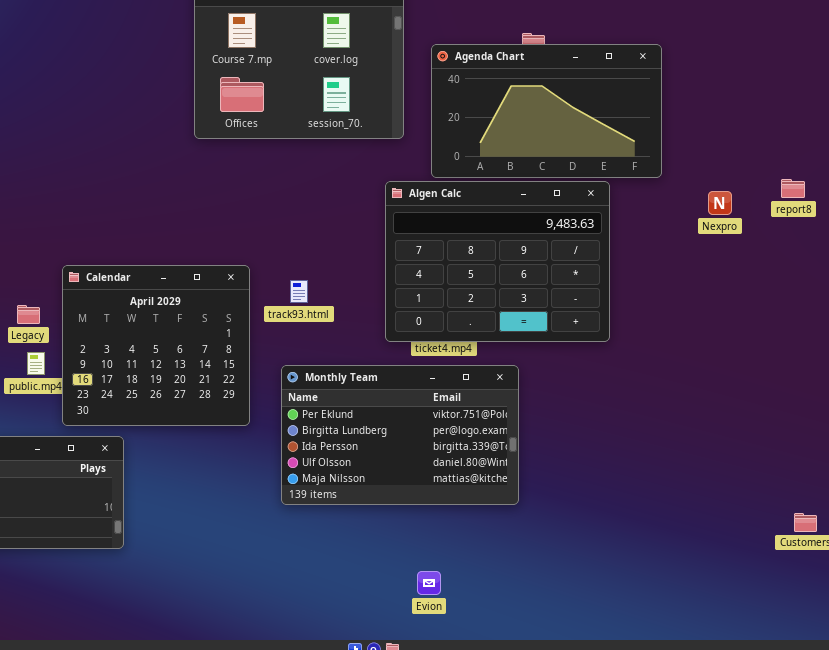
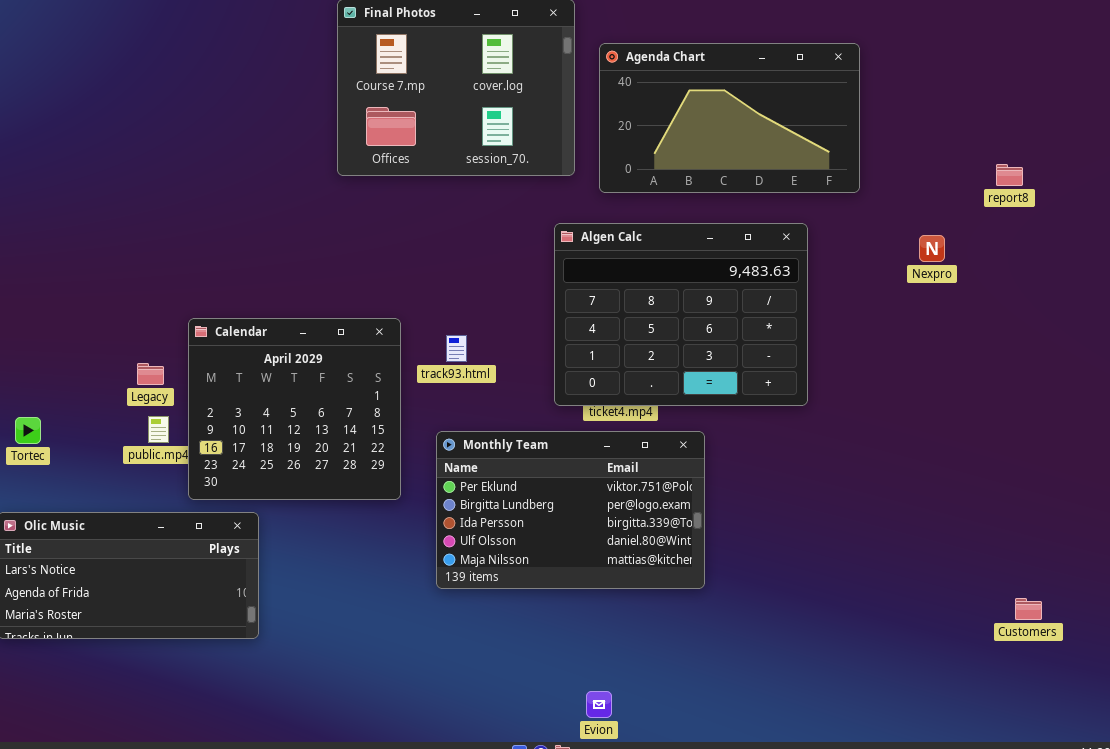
Agenda Chart: [431,44,662,178] -> [599,43,860,193], moved
report8: [781,179,805,198] -> [996,164,1023,186], moved
Evion: [417,571,441,595] -> [586,691,612,718], moved

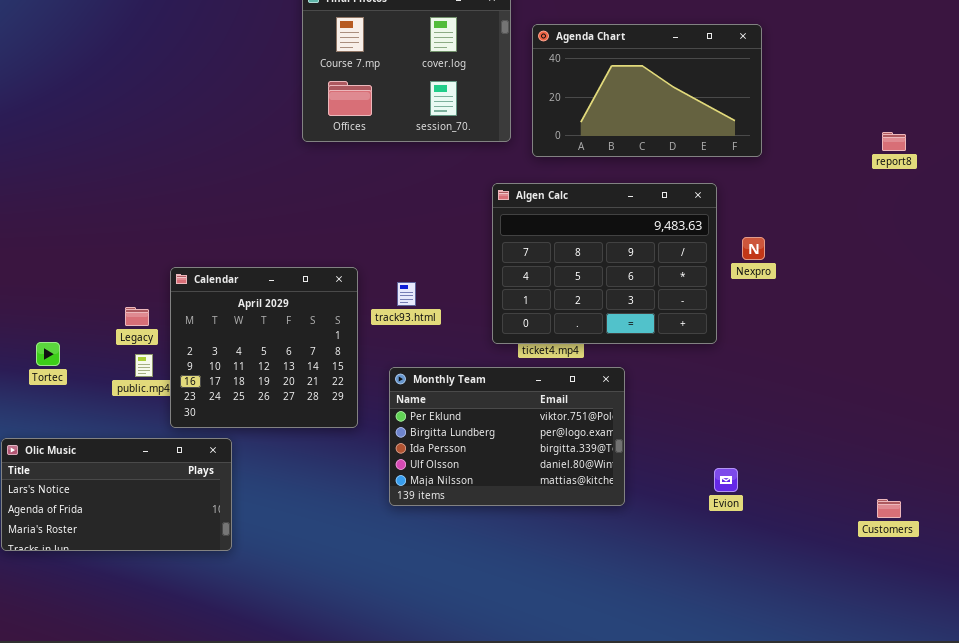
Nexpro: [919,235,945,262] -> [742,237,765,260], moved
Tortec: [15,417,41,444] -> [36,342,60,366], moved
Customers: [1015,598,1042,620] -> [877,499,901,518], moved
Evion: [586,691,612,718] -> [714,468,738,492], moved

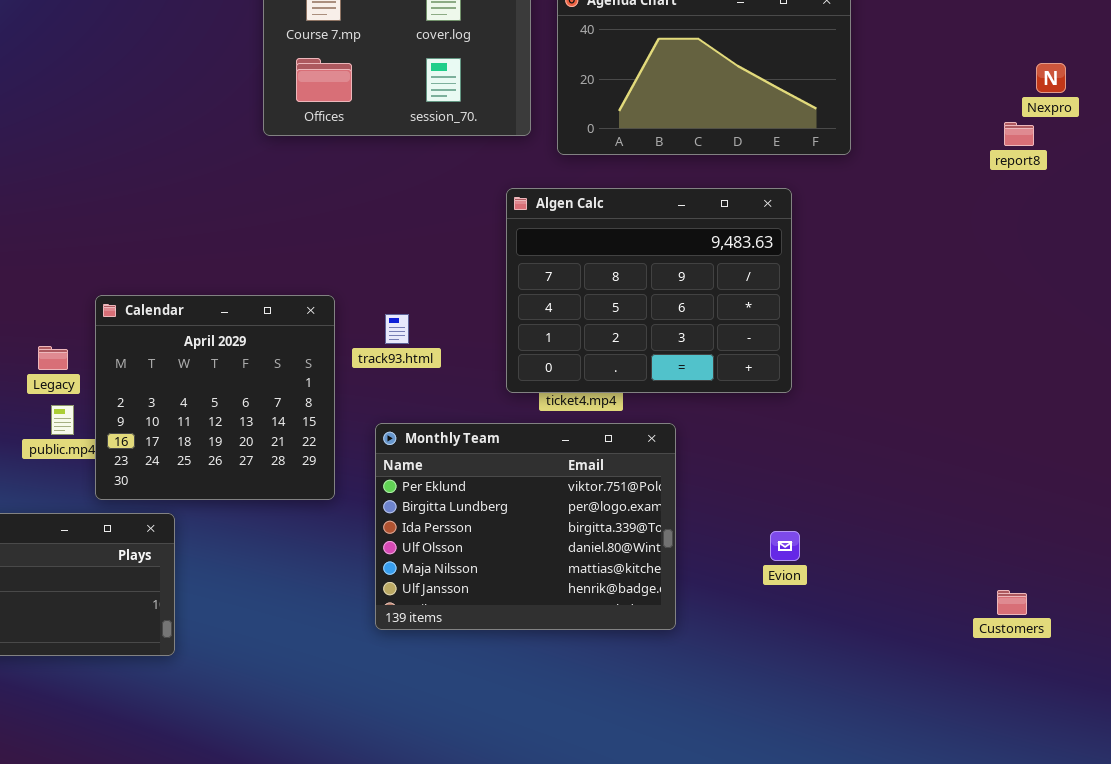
Nexpro: [742,237,765,260] -> [1036,63,1066,93], moved
Monthly Team: [389,367,625,506] -> [375,423,676,630], resized
Evion: [714,468,738,492] -> [770,531,800,561], moved

